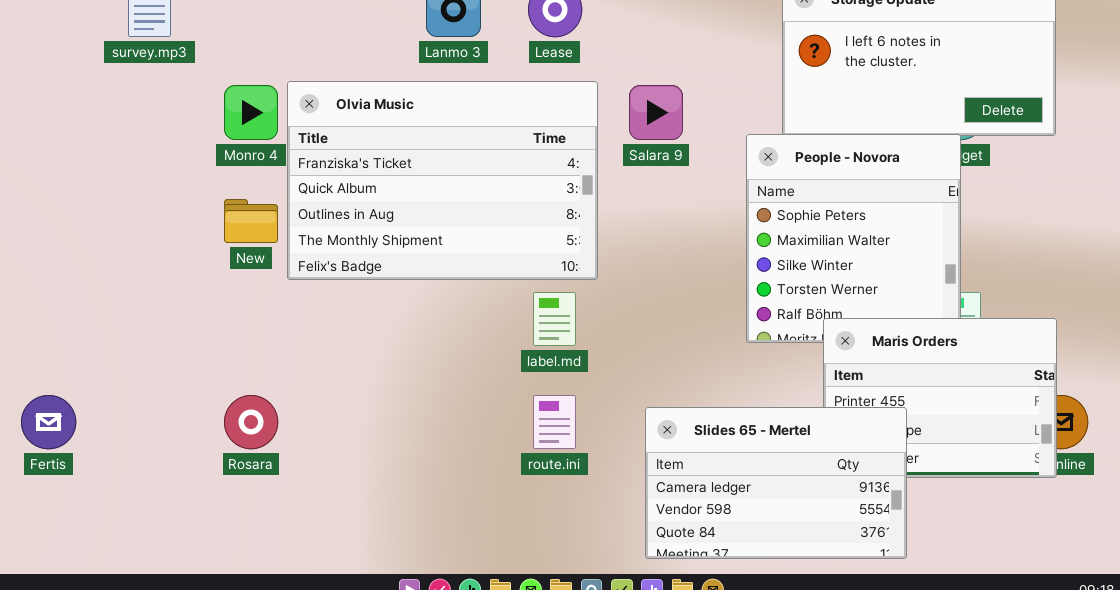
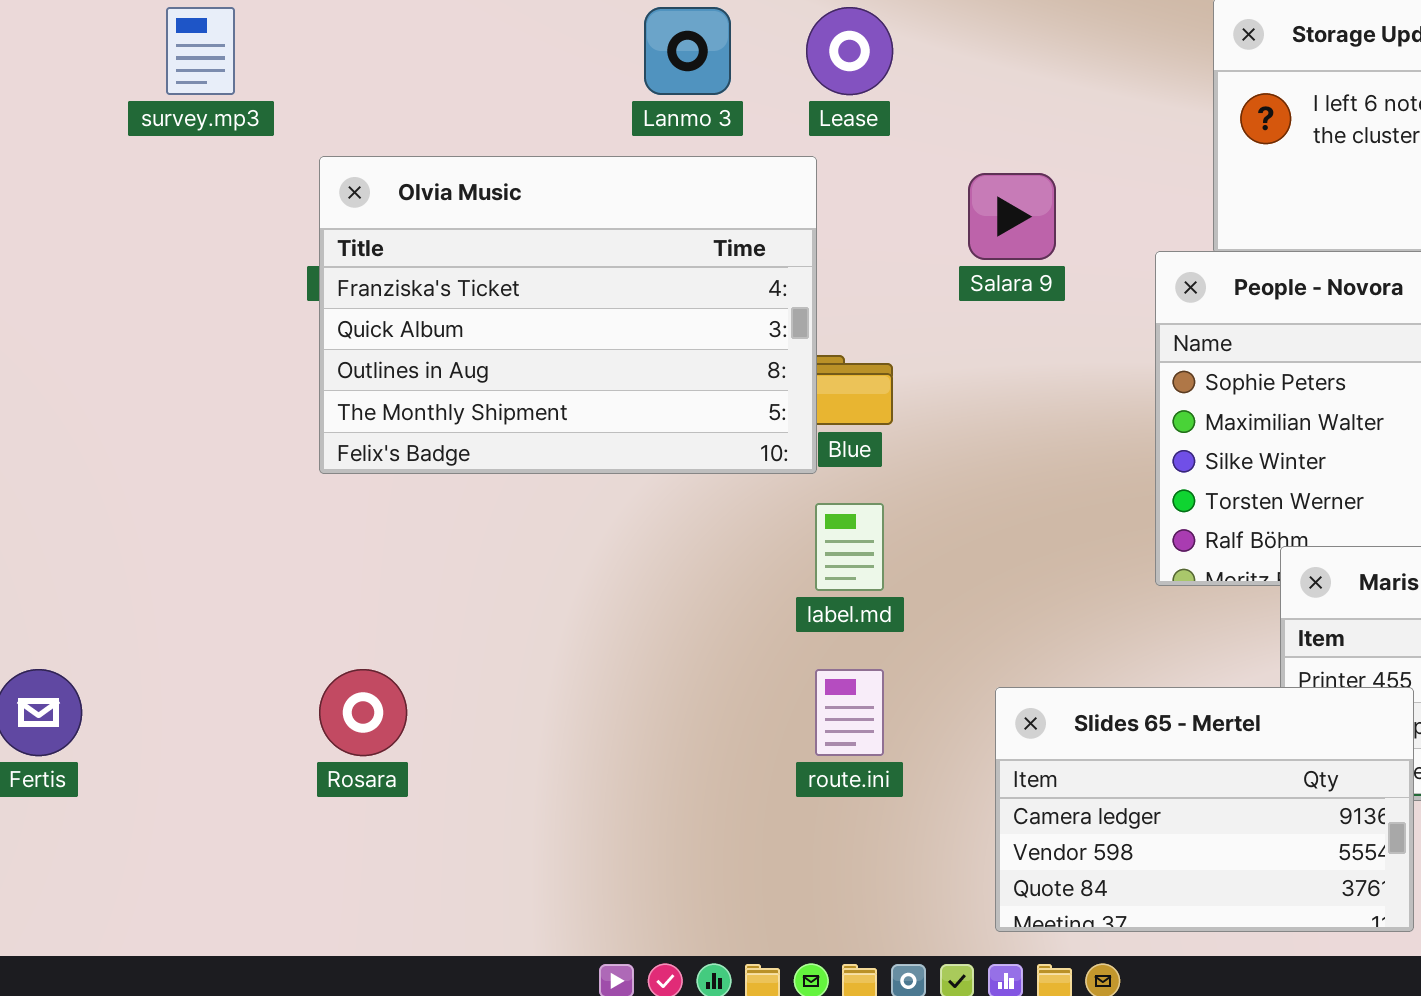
Olvia Music: [287,81,598,280] -> [319,156,817,474], moved

